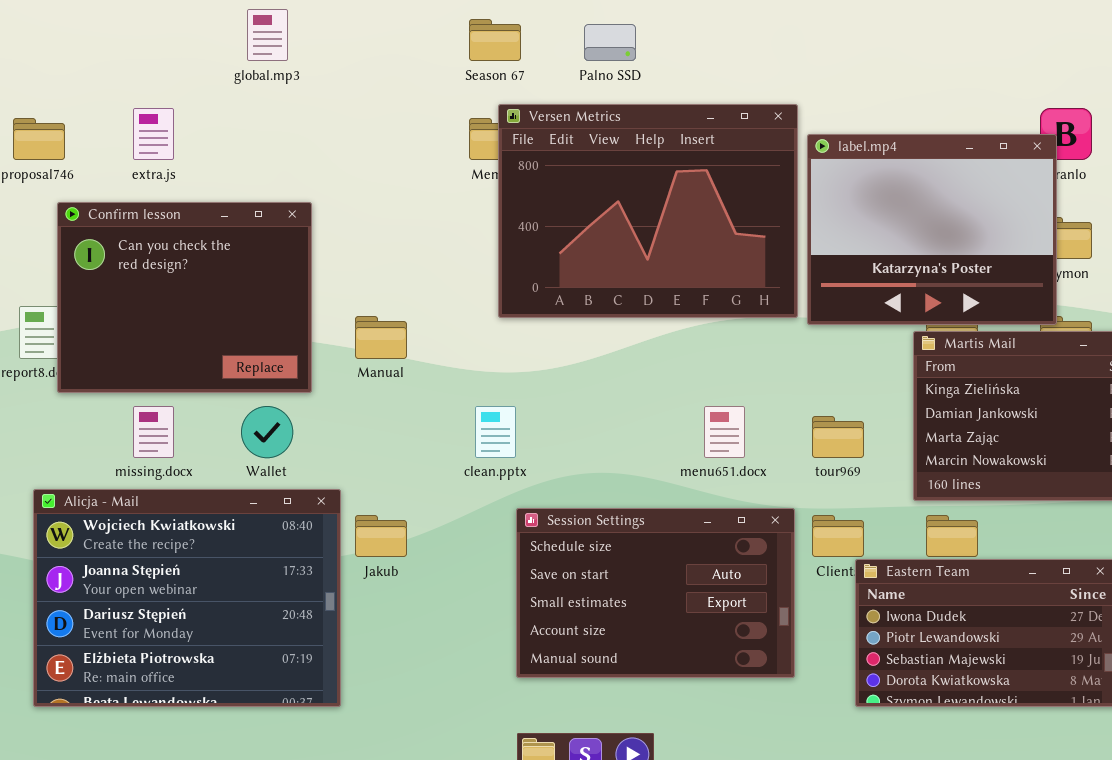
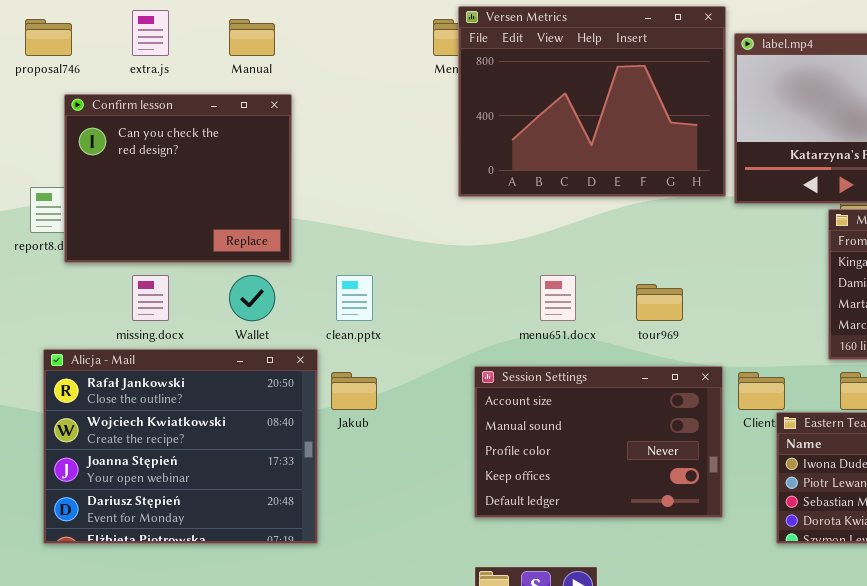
Manual: [355,316,407,359] -> [229,19,275,56], moved
clean.pptx: [475,406,516,458] -> [336,275,373,321], moved
menu651.docx: [704,406,745,458] -> [540,275,576,321], moved
tour969: [812,416,864,458] -> [636,284,683,321], moved
Alicja - Mail: [33,489,341,707] -> [43,349,318,544], scrolled up 1 row
Session Settings: [516,508,795,678] -> [474,366,723,518], scrolled down 3 rows

